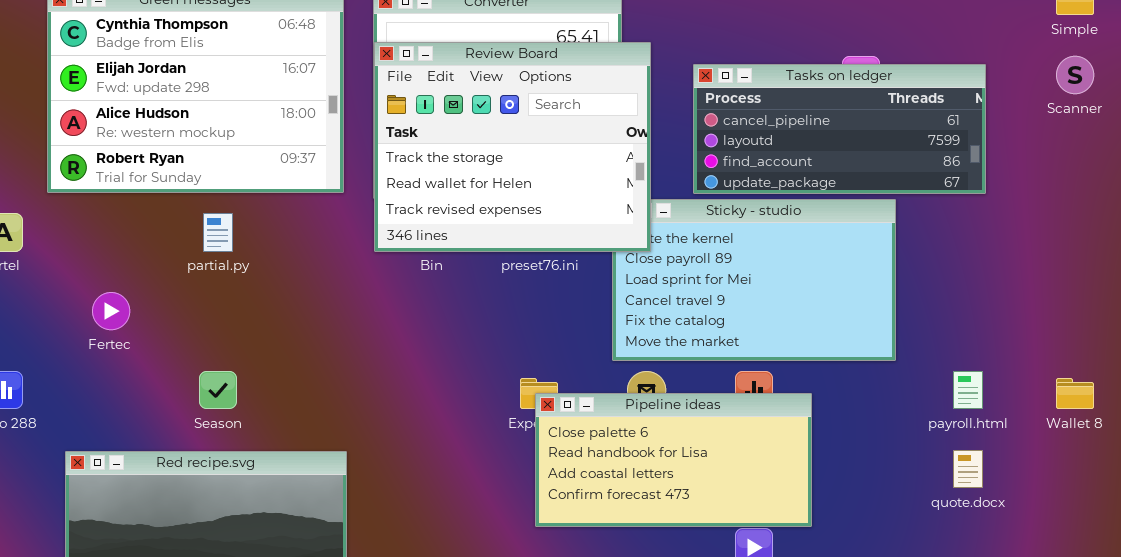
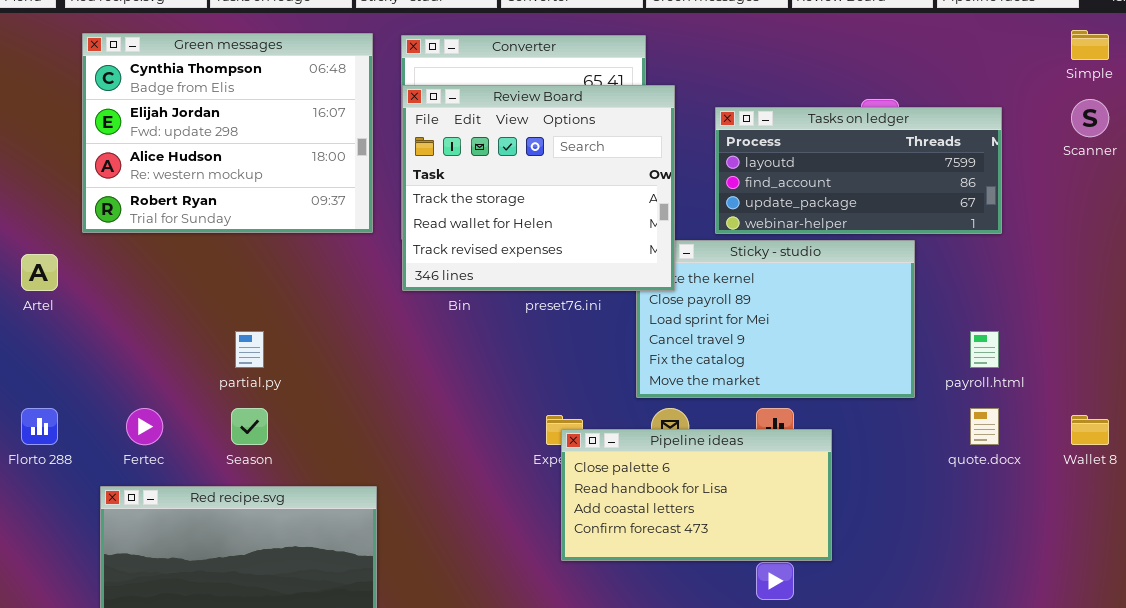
Tasks on ledger: [693,64,986,194] -> [715,107,1002,234], scrolled down 1 row
partial.py: [203,213,233,252] -> [235,331,264,368], moved
Fertec: [92,292,130,330] -> [126,408,163,445], moved
payroll.html: [953,371,983,409] -> [970,331,999,368], moved
quote.docx: [953,450,983,488] -> [970,408,999,445], moved

